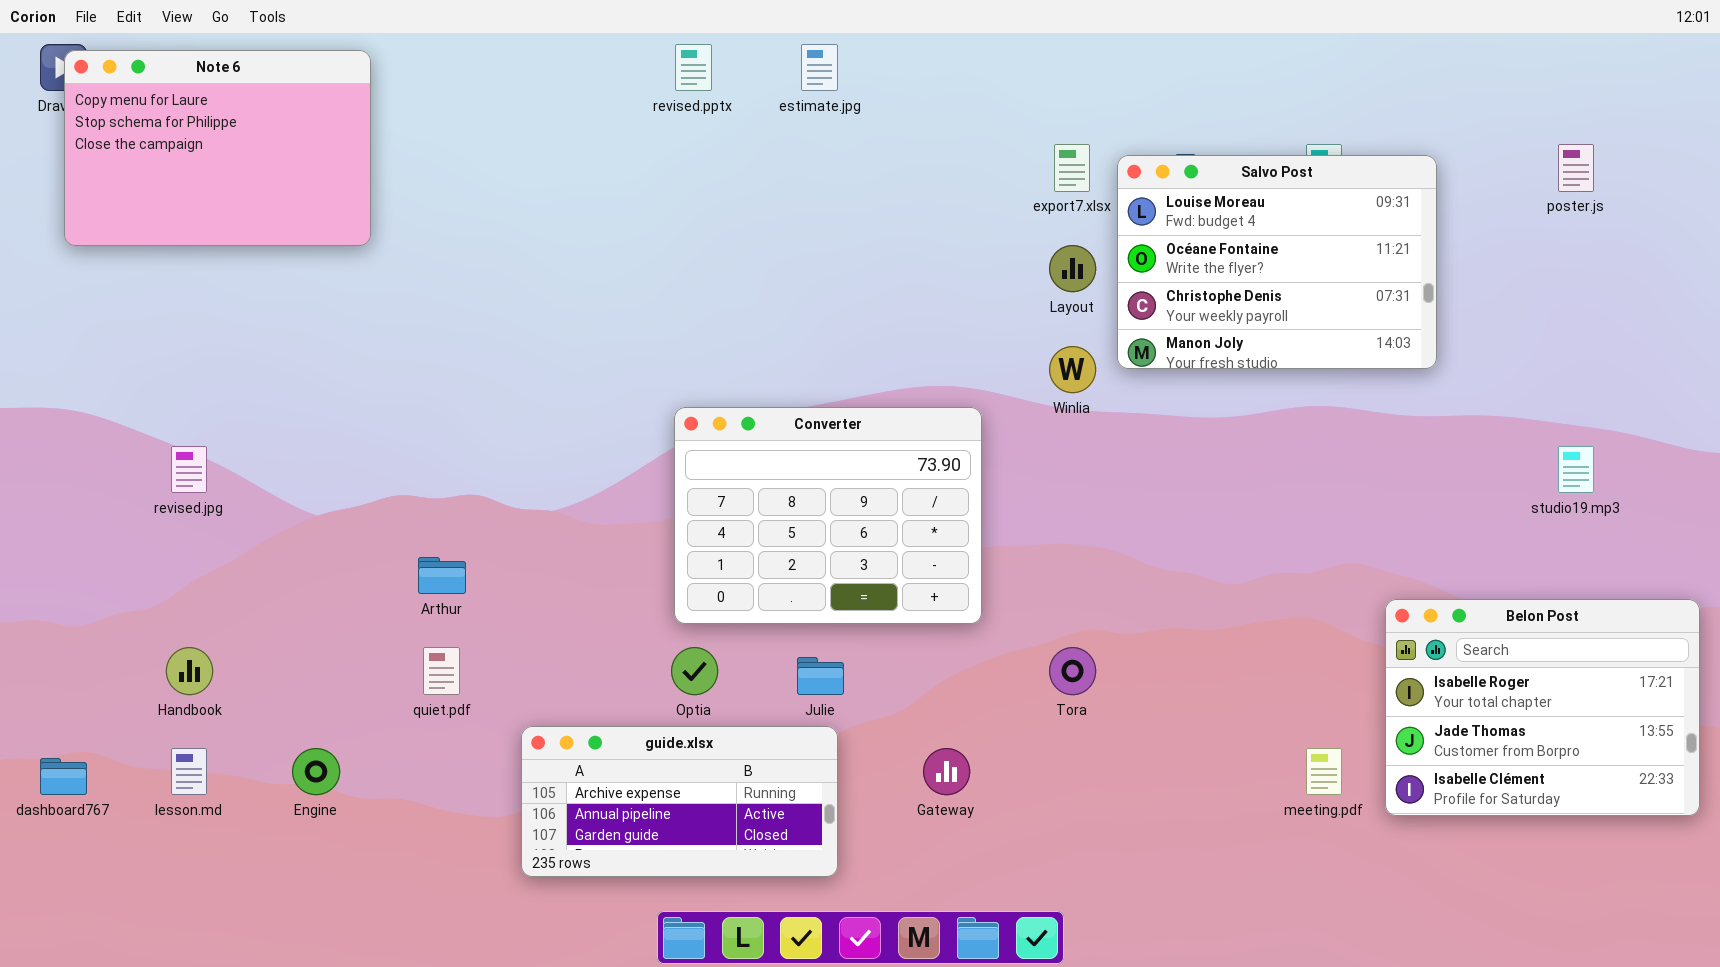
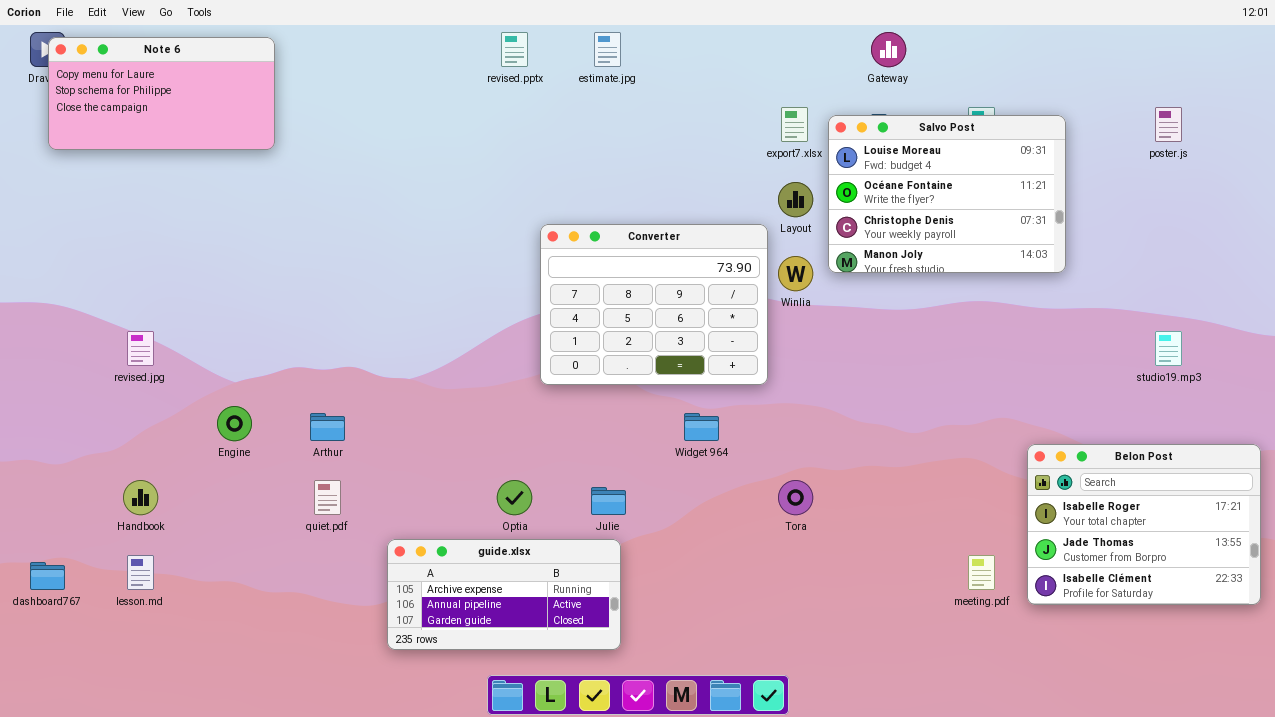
Note 6: [64,50,371,246] -> [48,37,275,150], resized
Converter: [674,407,982,624] -> [540,224,768,385], moved
Engine: [292,748,340,795] -> [217,406,252,441], moved
Gateway: [923,748,970,795] -> [871,32,906,67], moved

